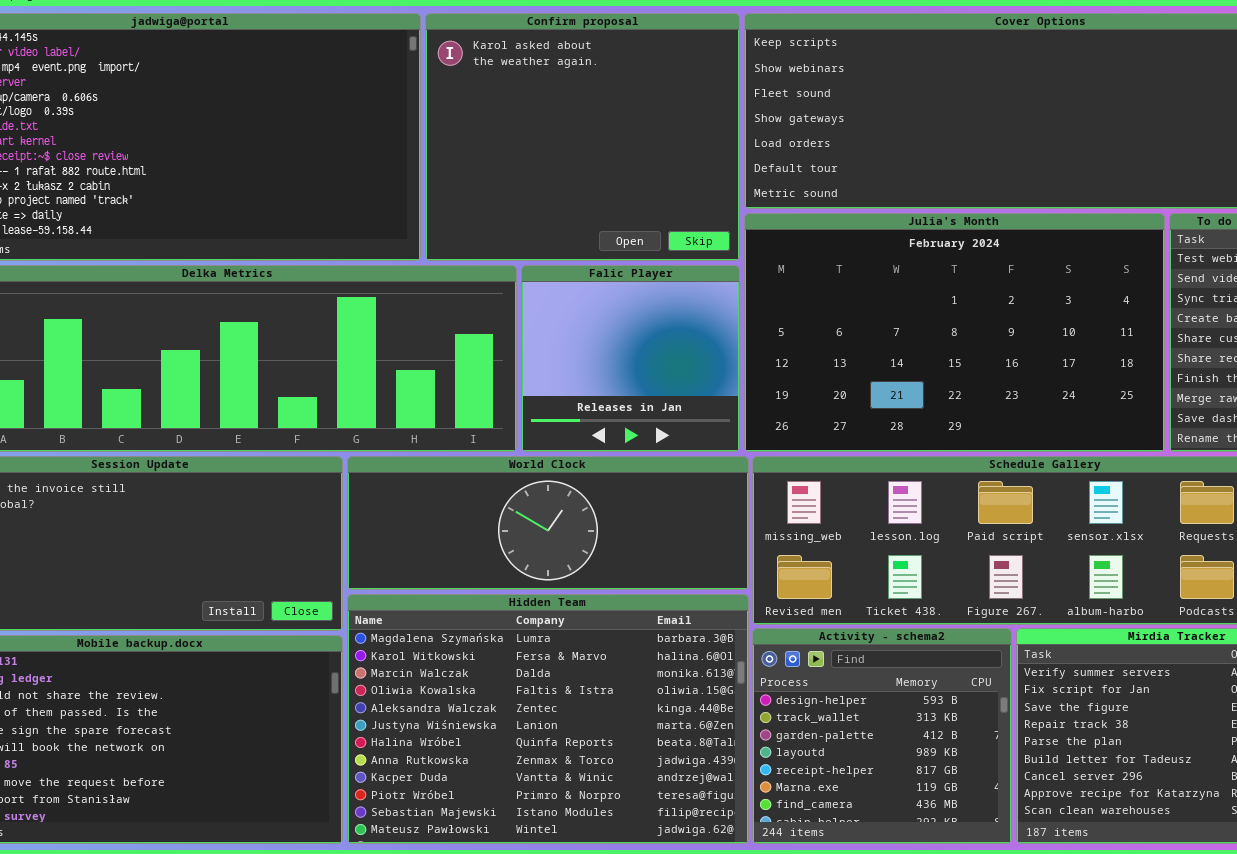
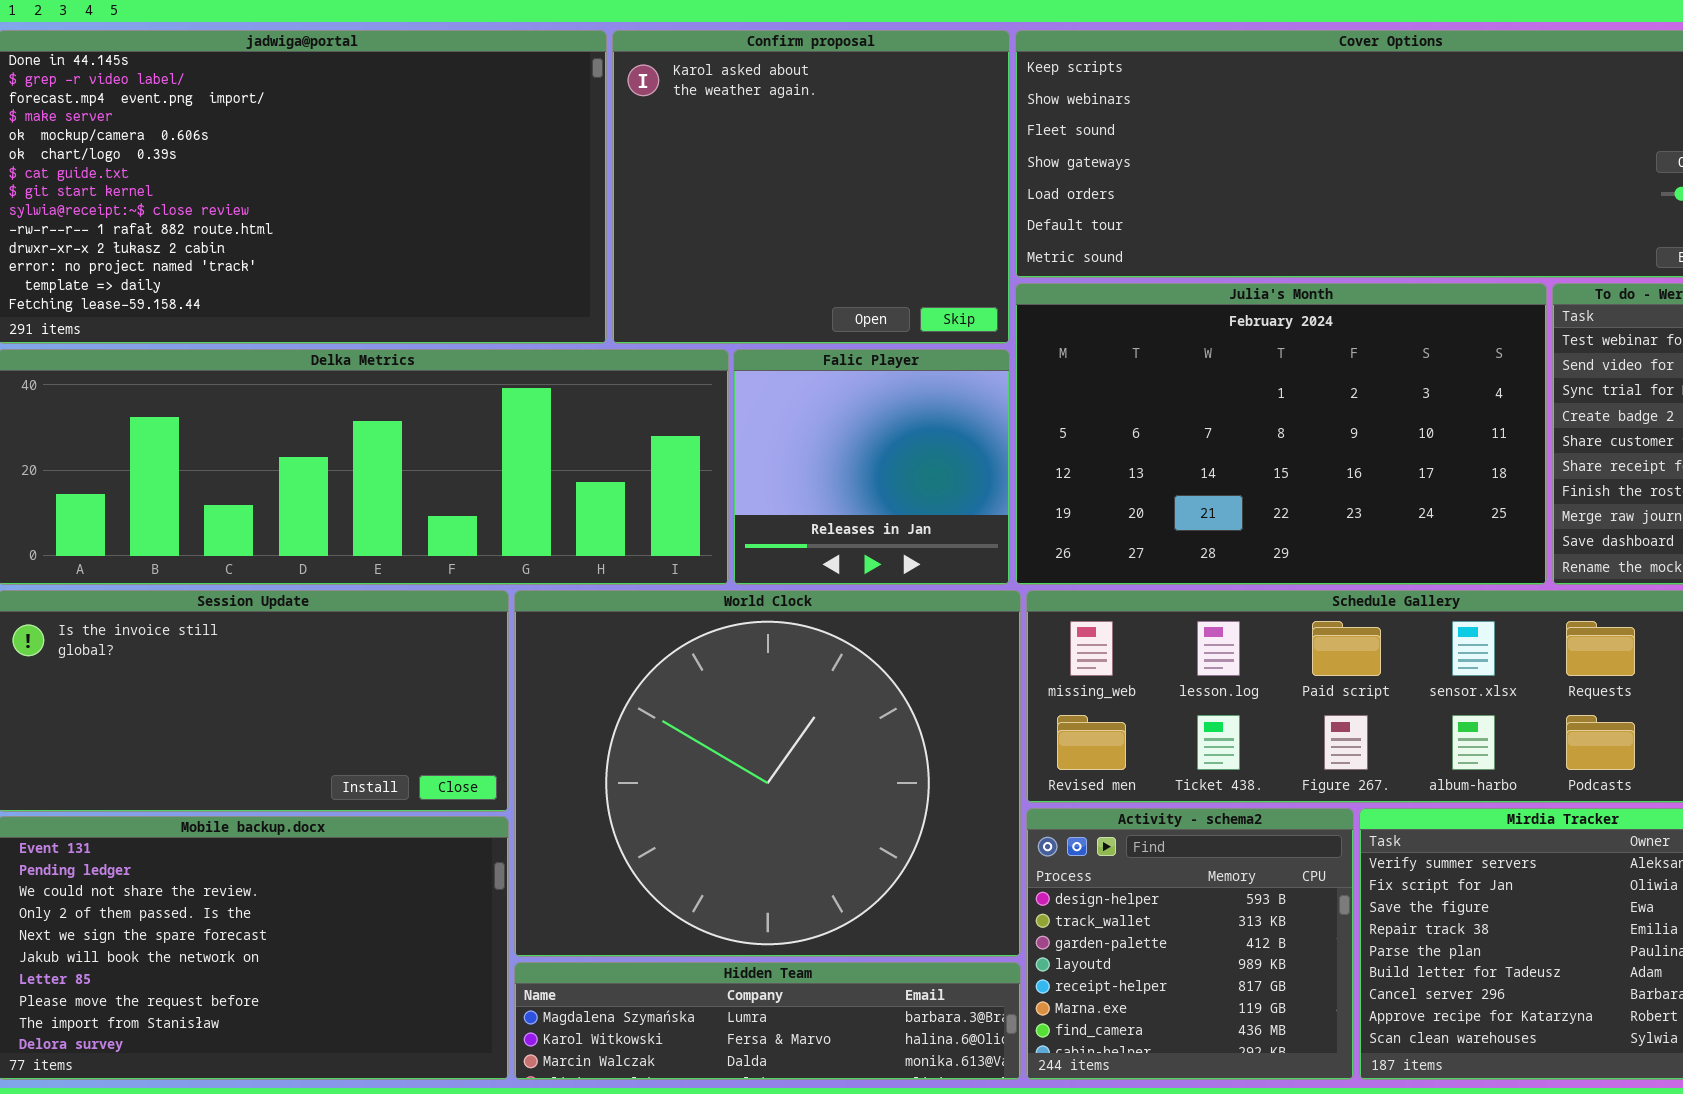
World Clock: [347,456,749,590] -> [514,590,1021,957], resized
Hidden Team: [347,594,749,844] -> [514,962,1021,1080], resized

